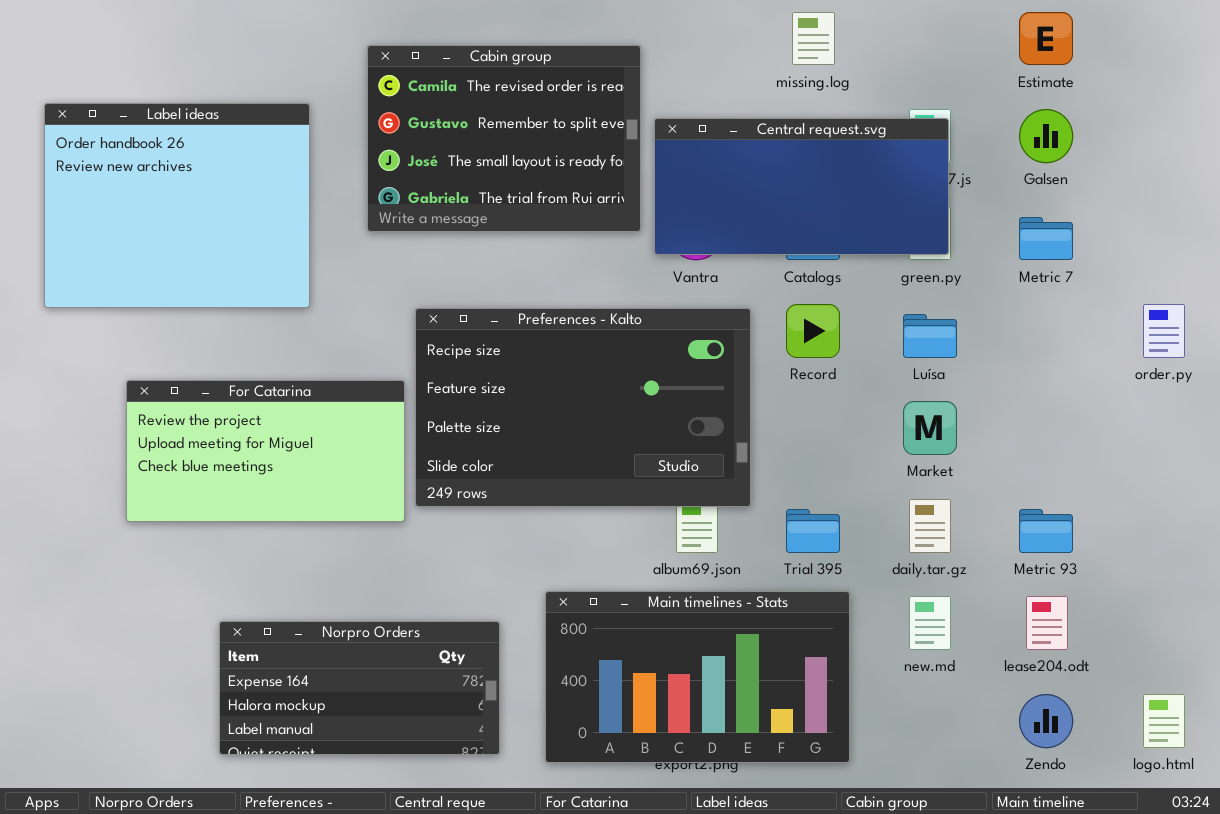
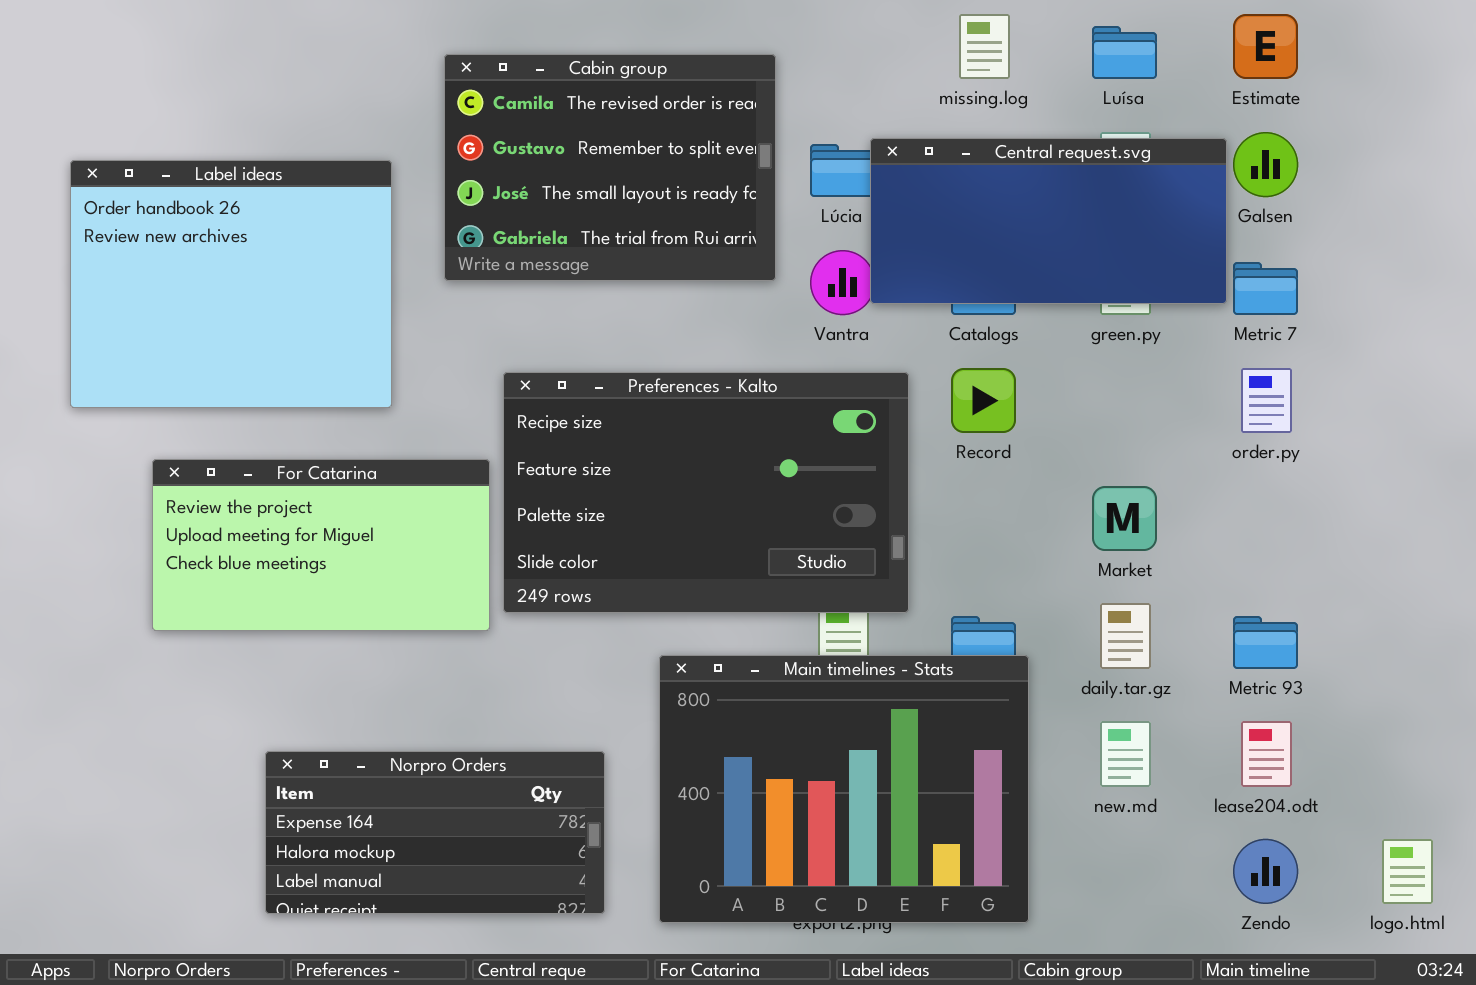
Label ideas: [44,103,310,308] -> [70,160,392,408], moved
Central request.svg: [654,118,949,255] -> [870,138,1227,304], moved
order.py: [1143,304,1185,358] -> [1241,368,1292,433], moved
Luísa: [903,314,957,358] -> [1092,26,1157,79], moved
Main timelines - Stats: [545,591,850,763] -> [659,655,1029,923], resized

